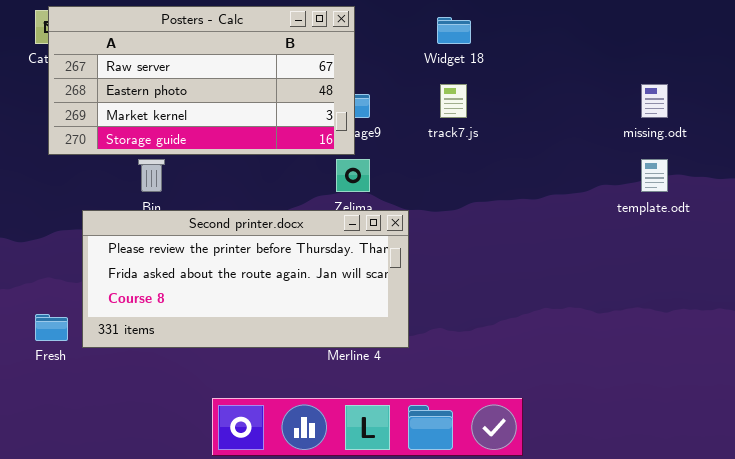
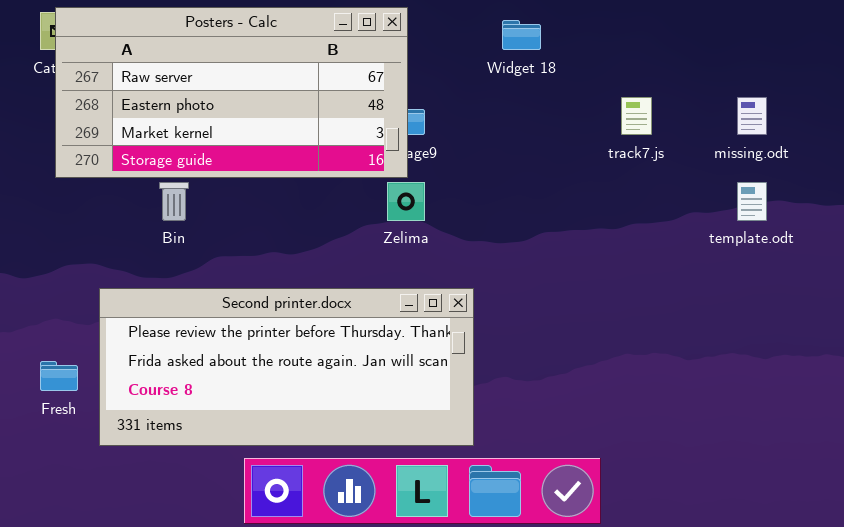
track7.js: [440,84,467,118] -> [621,97,652,135], moved
Second printer.docx: [82,210,409,348] -> [99,288,474,446], moved

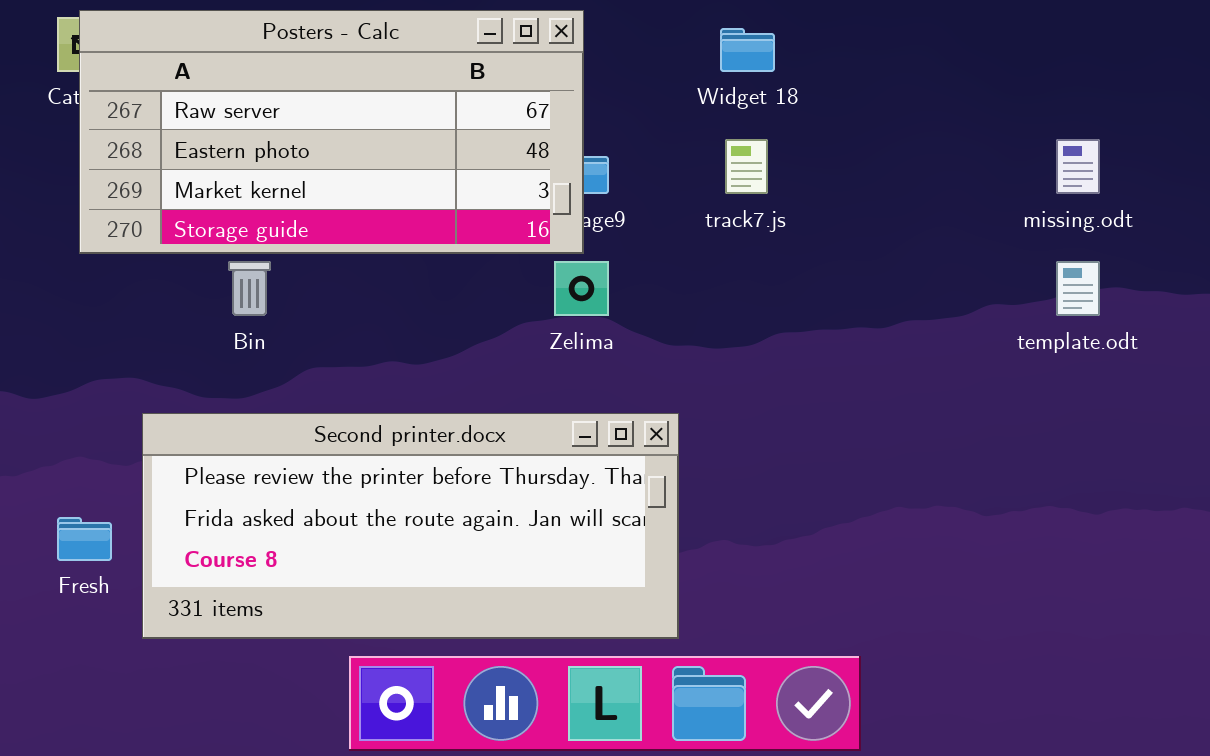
track7.js: [621,97,652,135] -> [725,139,768,194], moved

